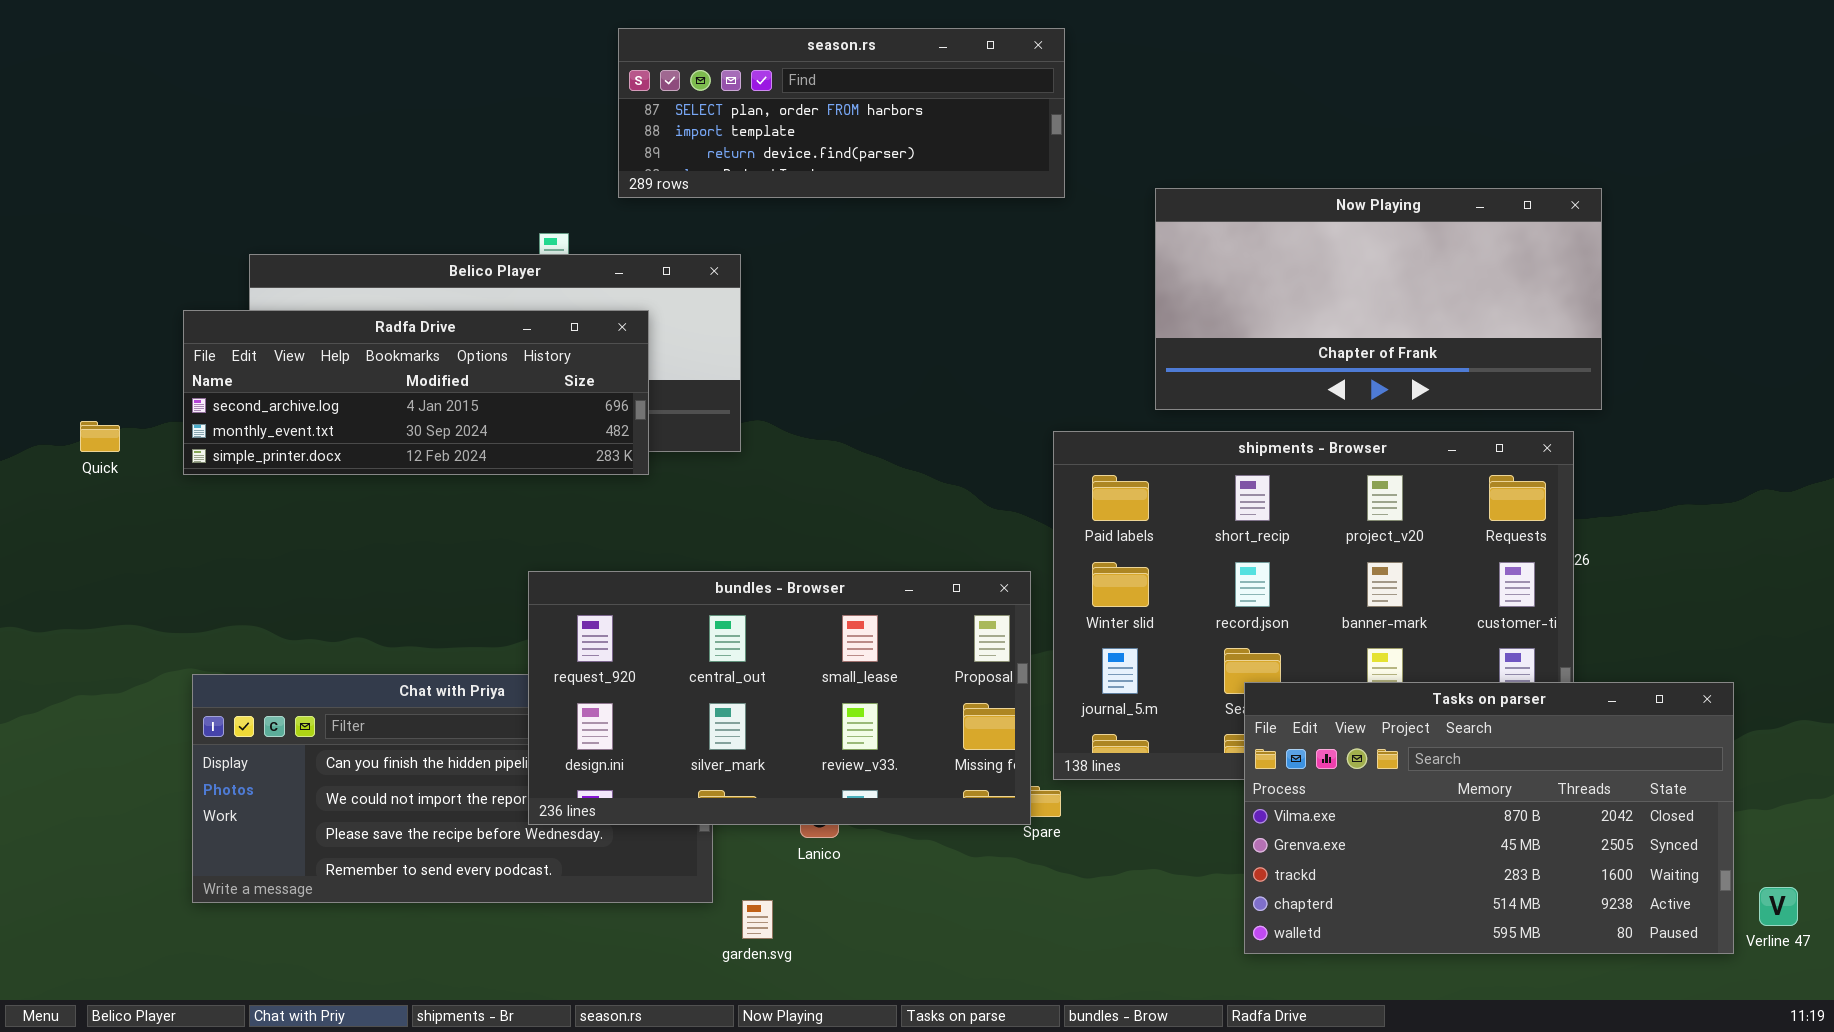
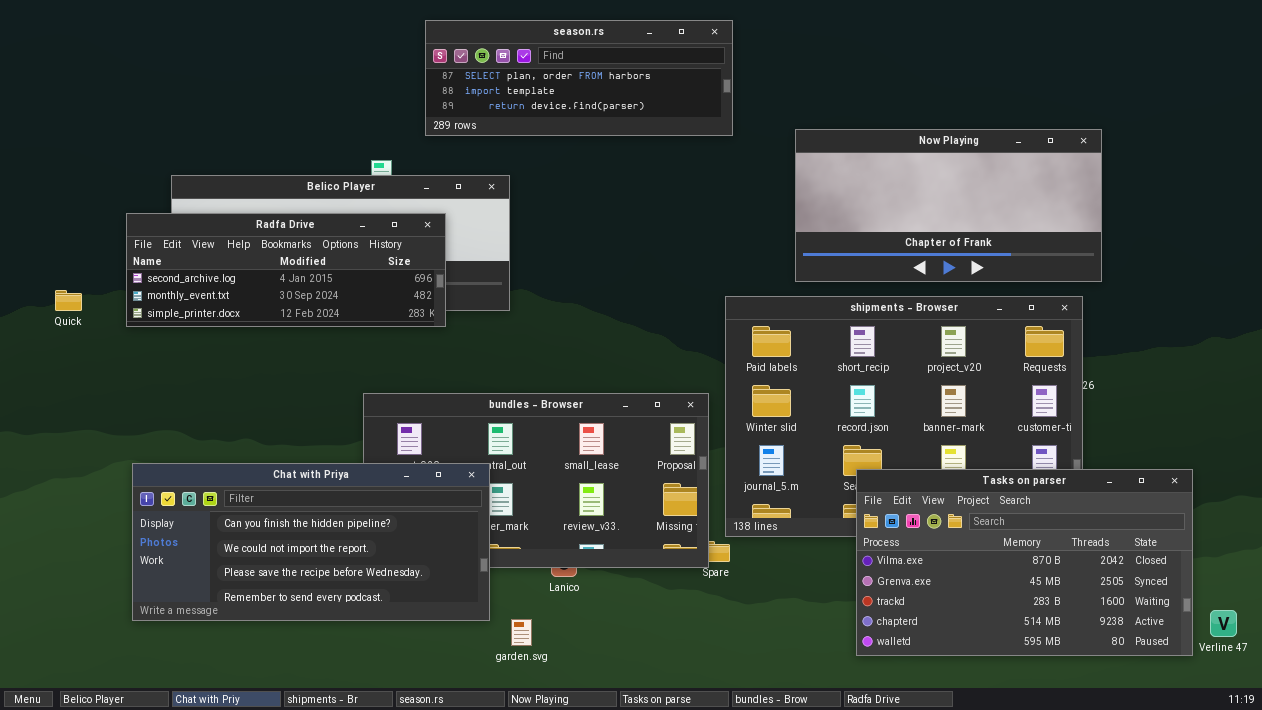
Chat with Priya: [192,674,713,903] -> [132,463,490,621], raised

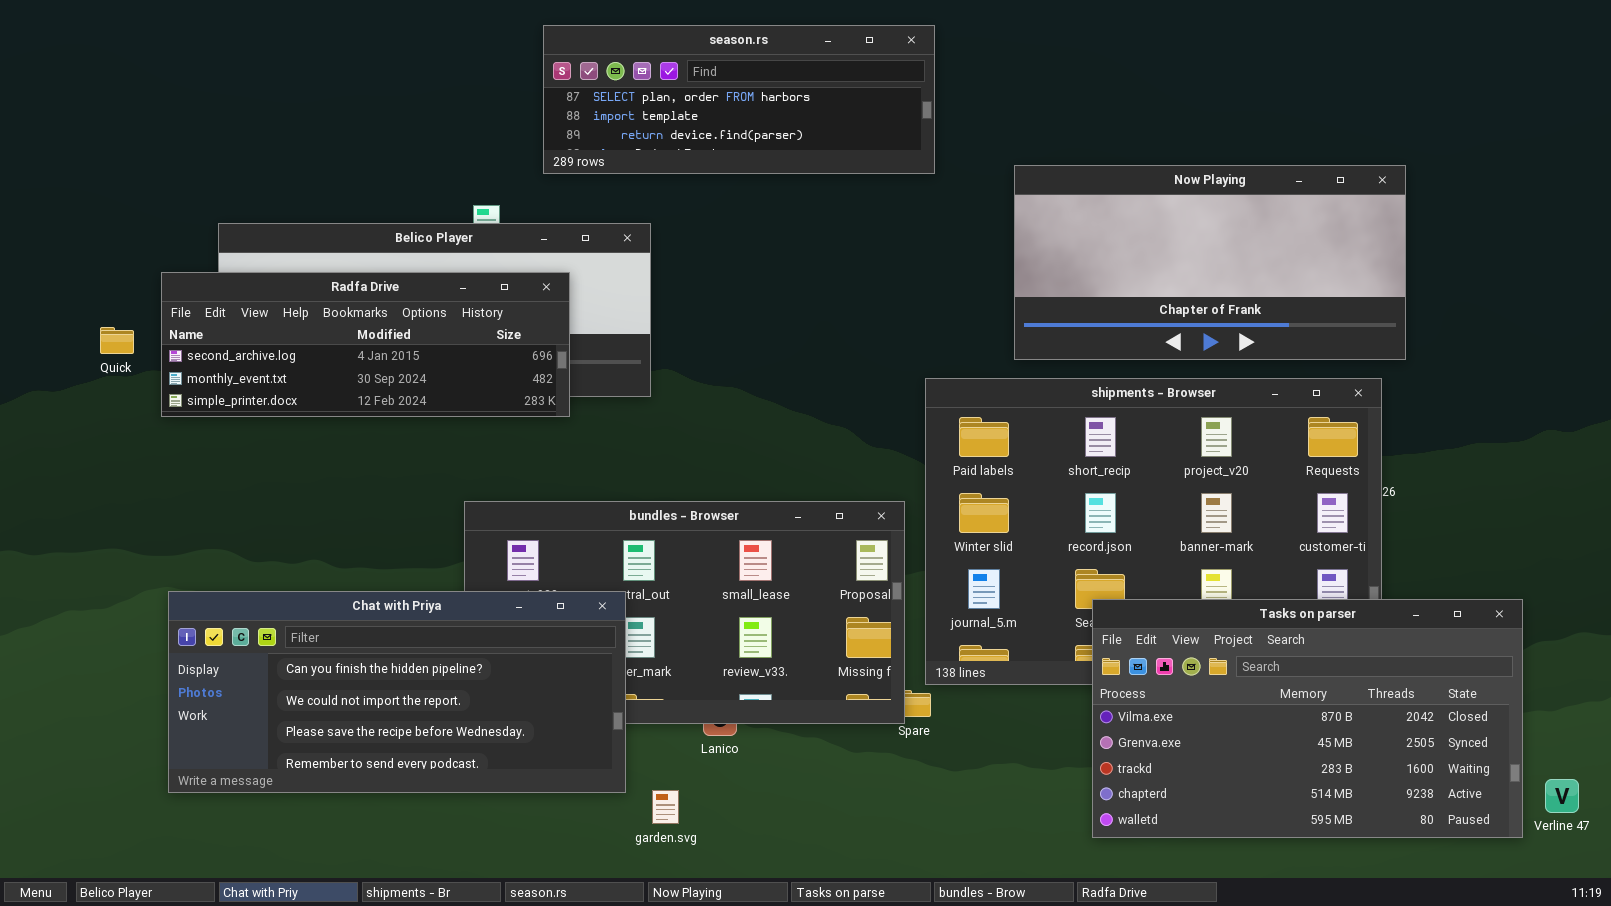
Quick: [55,290,82,311] -> [100,327,134,354], moved

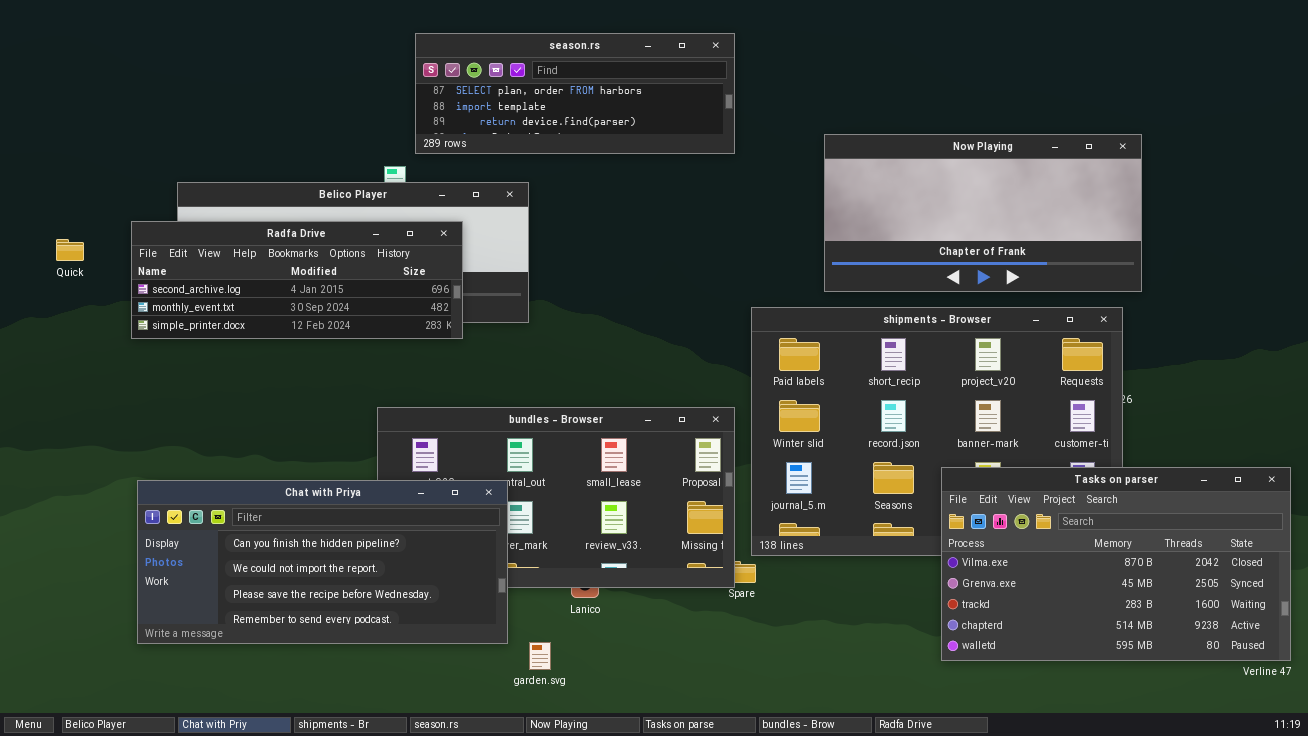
season.rs: [543,25,935,174] -> [415,33,735,154], moved
Quick: [100,327,134,354] -> [56,239,84,261], moved
Tasks on parser: [1092,599,1523,838] -> [941,467,1291,661], moved

